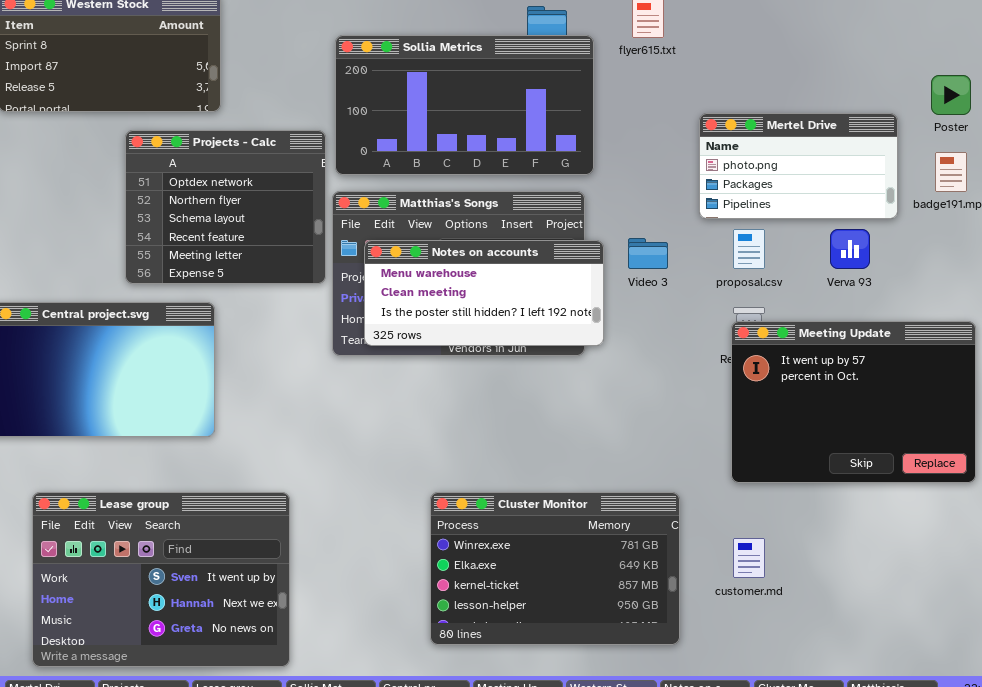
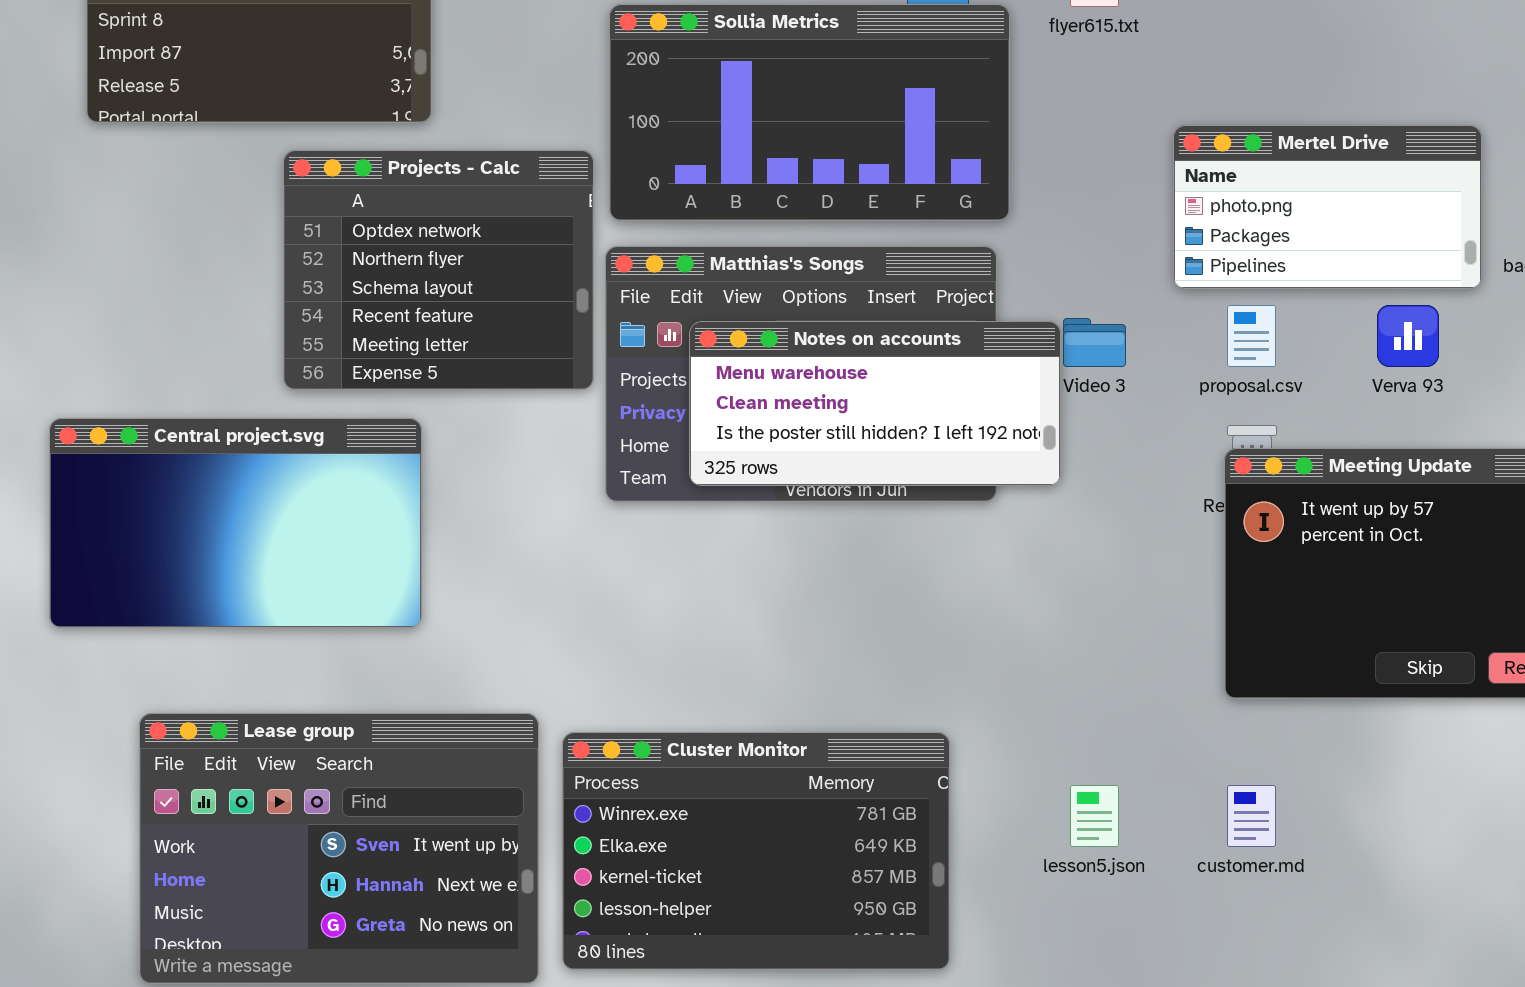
Notes on accounts: [364,240,604,346] -> [689,321,1061,486], moved
Cluster Monitor: [430,492,680,645] -> [562,732,950,970], moved

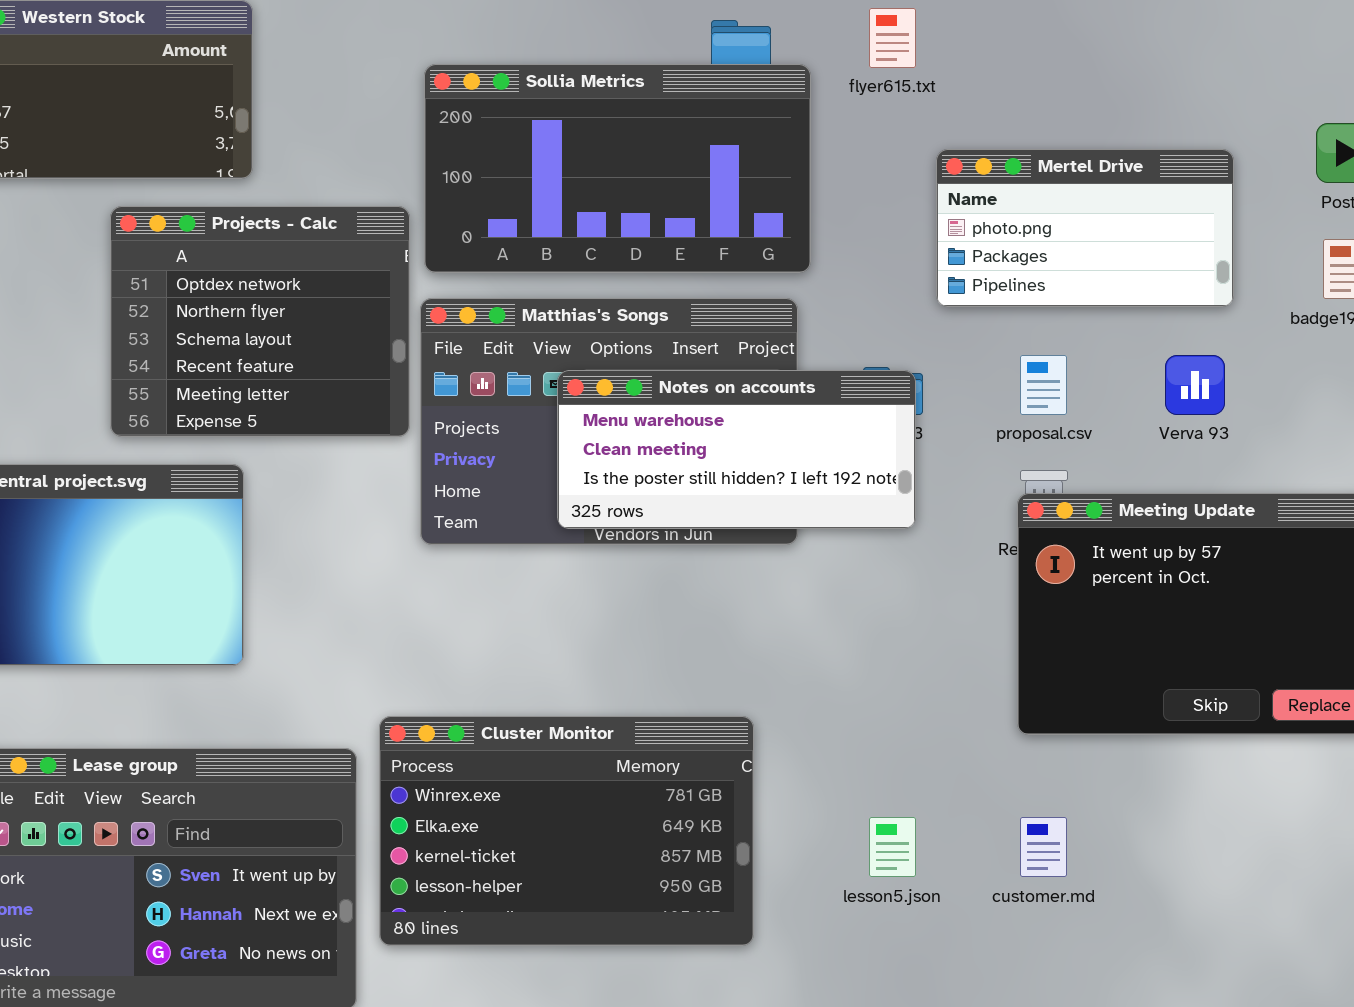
Mertel Drive: [1173,125,1482,289] -> [936,149,1234,307], moved
Notes on accounts: [689,321,1061,486] -> [557,370,916,529], moved
Cluster Monitor: [562,732,950,970] -> [379,716,754,946], moved

